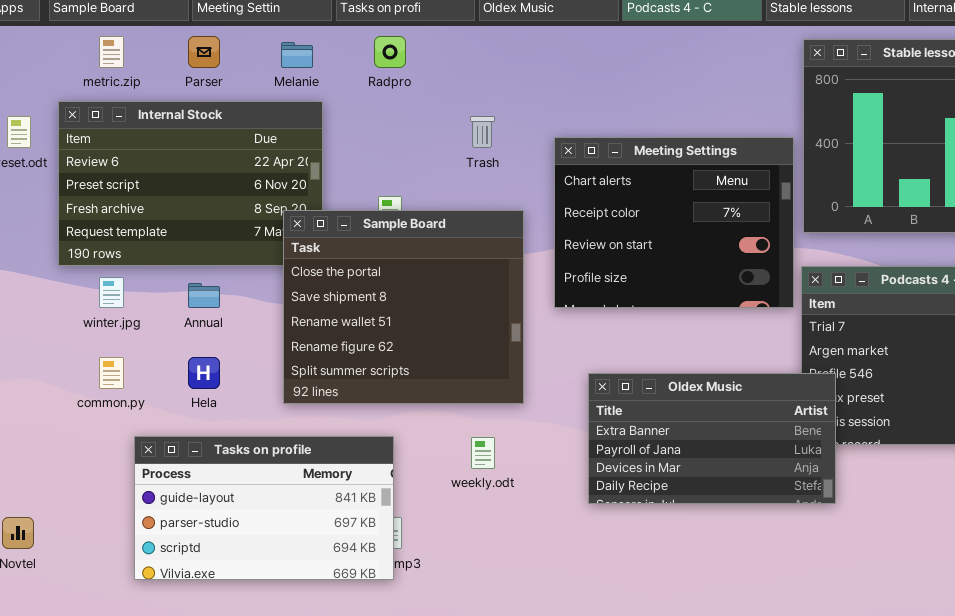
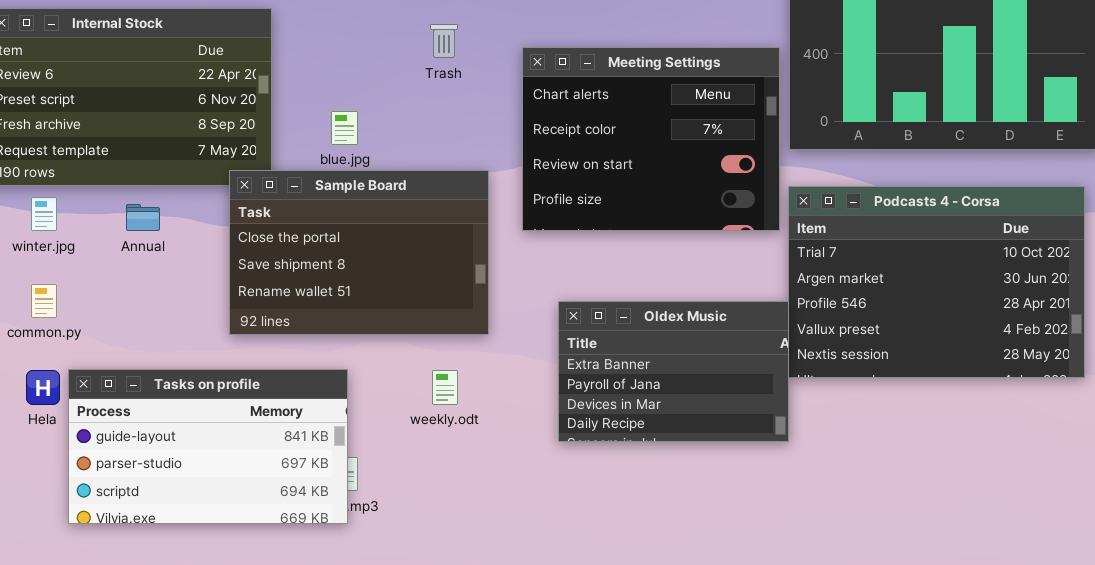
Sample Board: [283,210,524,404] -> [229,170,489,335], resized
Hela: [188,357,220,389] -> [26,370,60,405], moved
Oldex Music: [588,373,836,504] -> [558,301,789,442], resized

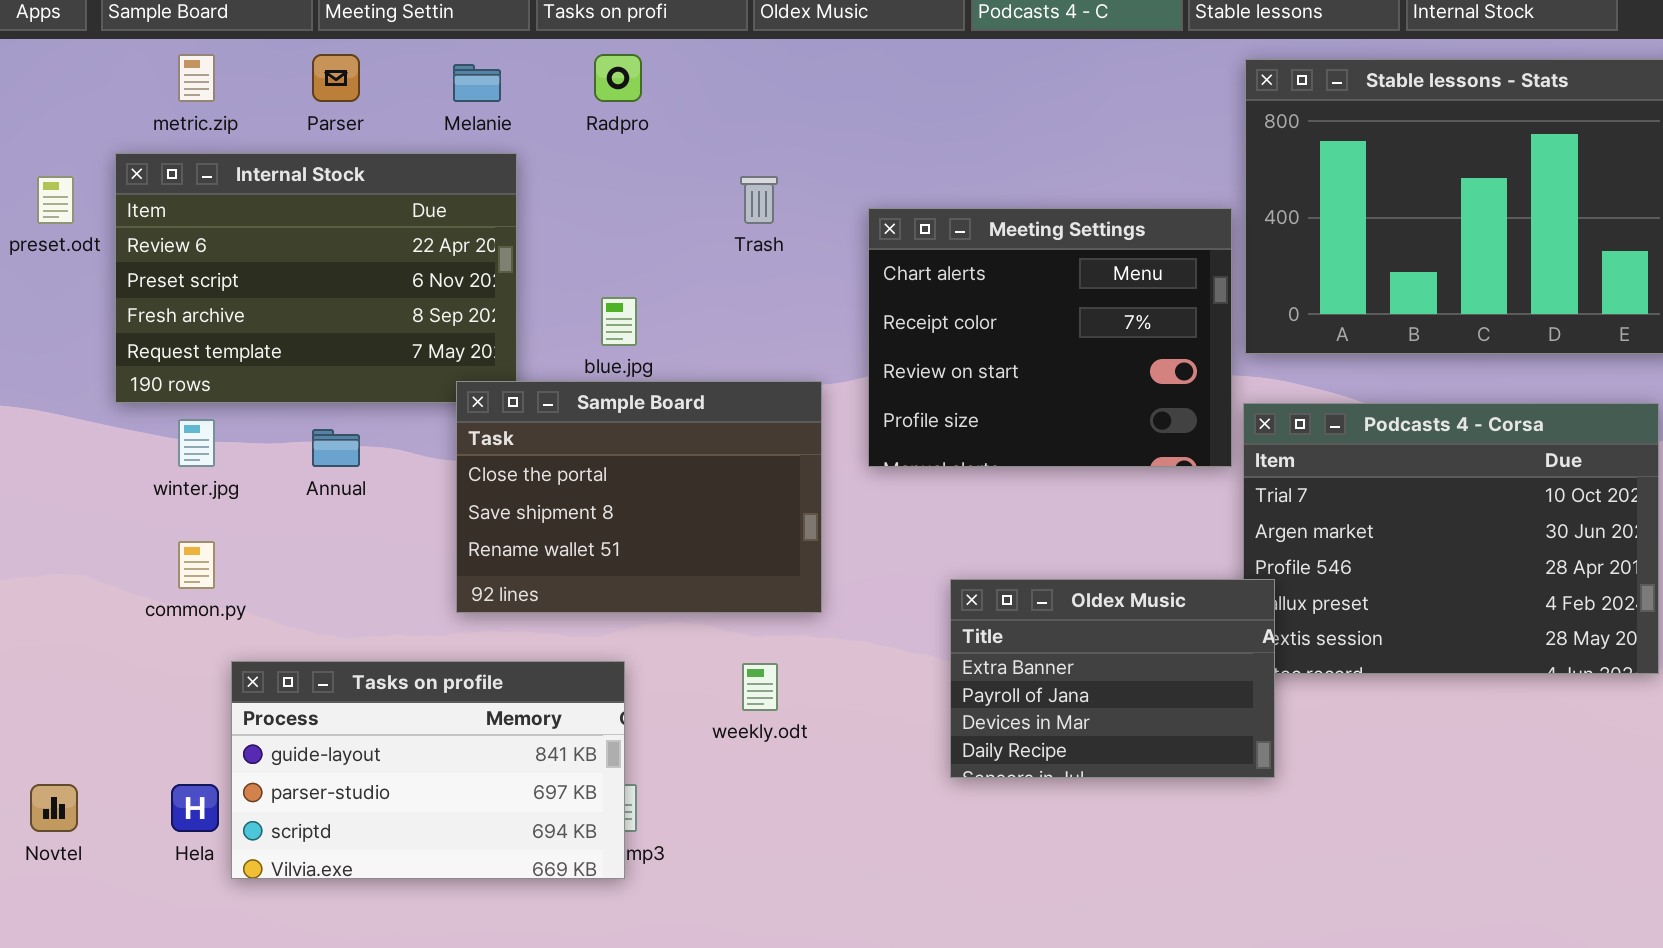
Oldex Music: [558,301,789,442] -> [950,579,1275,778], moved
Hela: [26,370,60,405] -> [171,784,219,832], moved

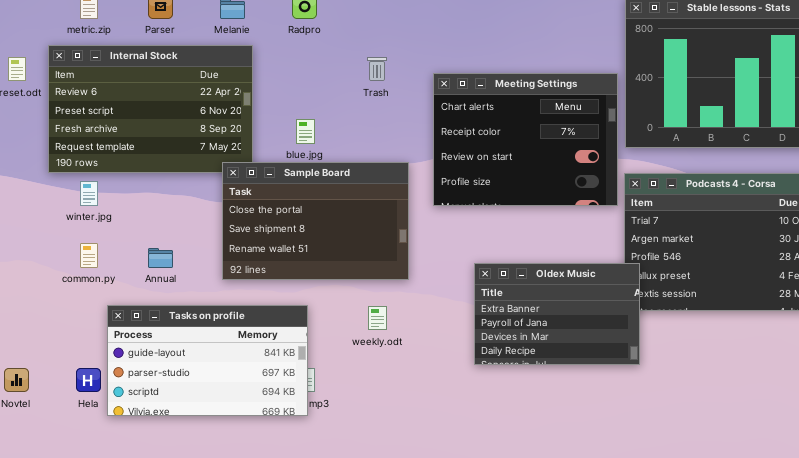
Annual: [312,429,360,467] -> [148,248,173,268], moved

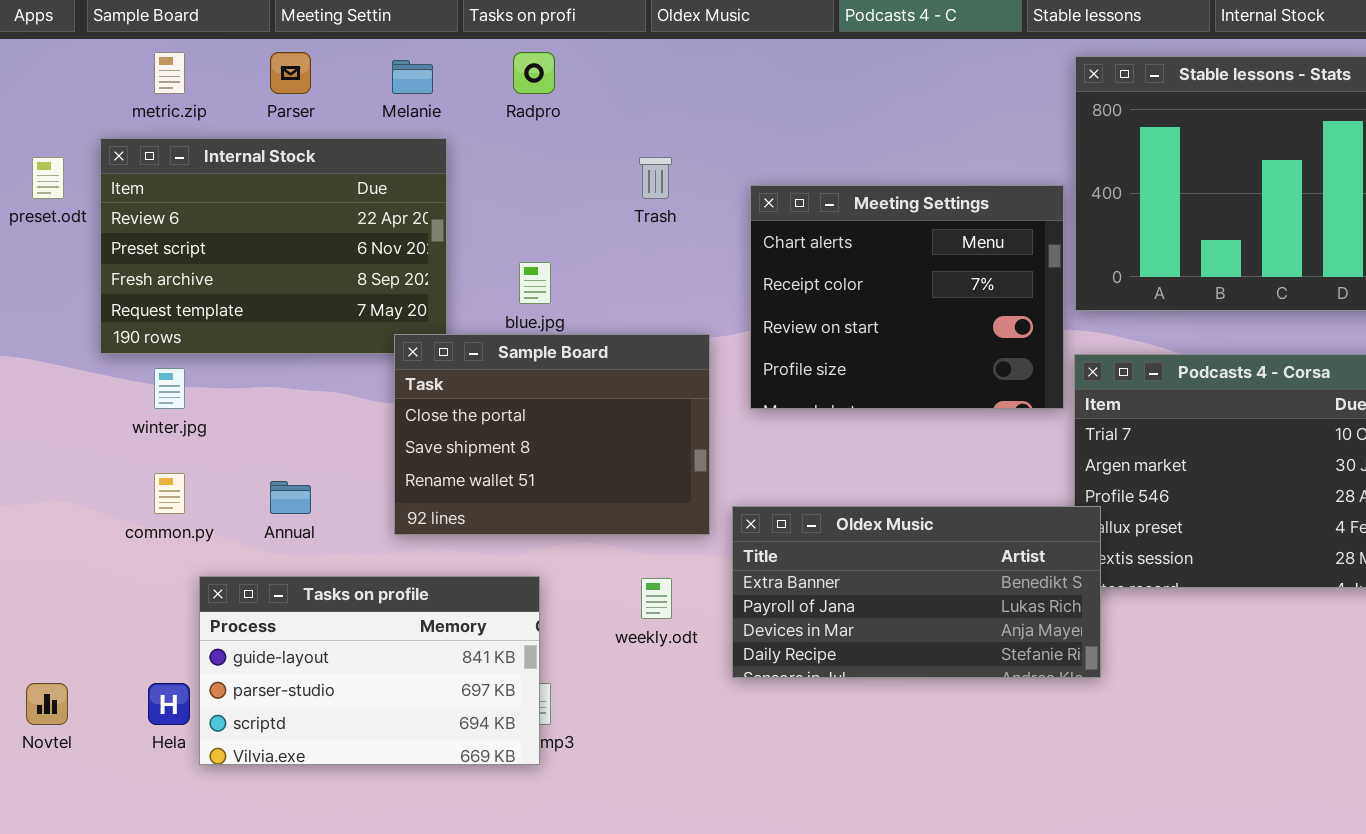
Oldex Music: [474,263,640,365] -> [732,506,1101,678], resized

